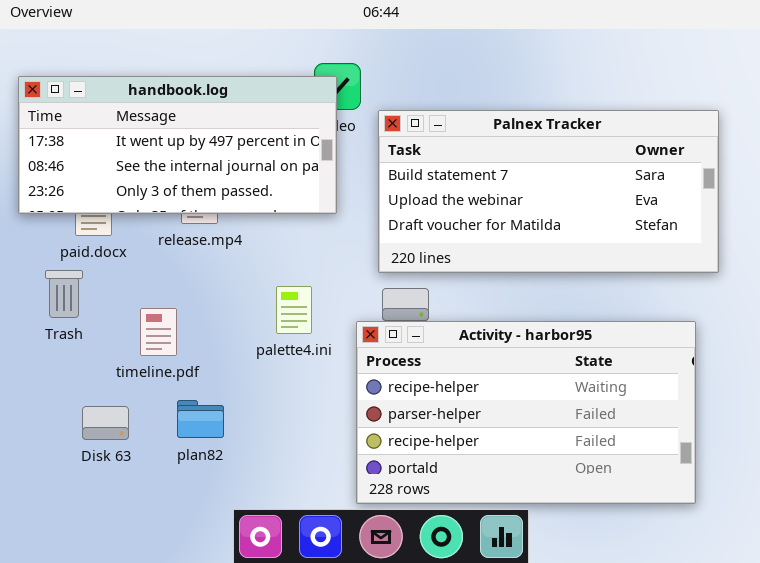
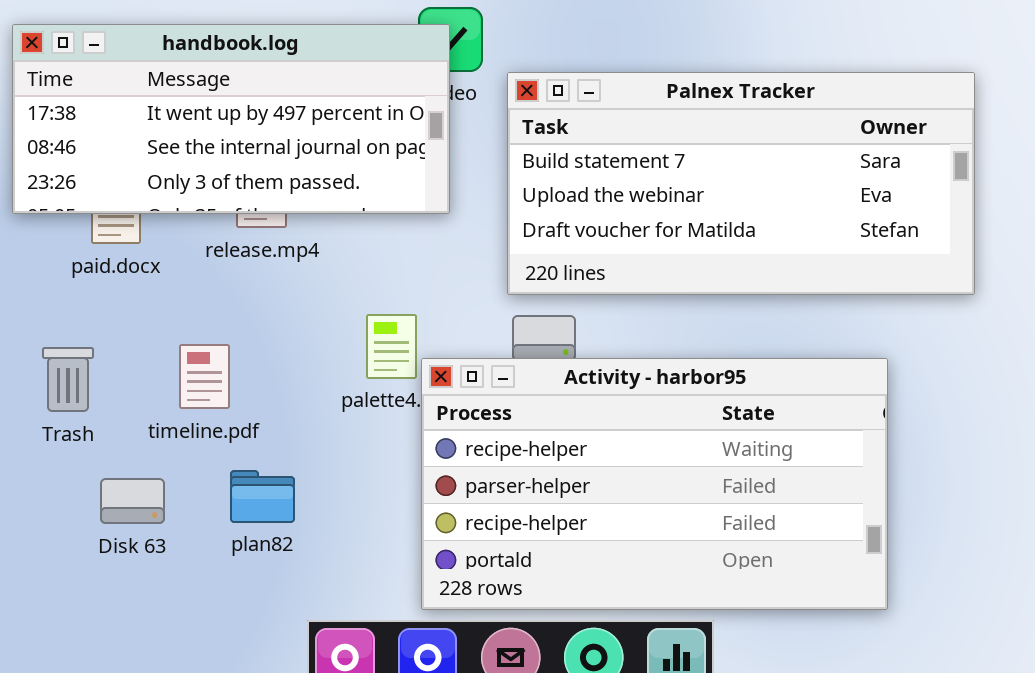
Trash: [45,270,83,318] -> [42,347,94,412], moved
Activity - harbor95: [356,321,696,504] -> [421,358,888,610], moved

